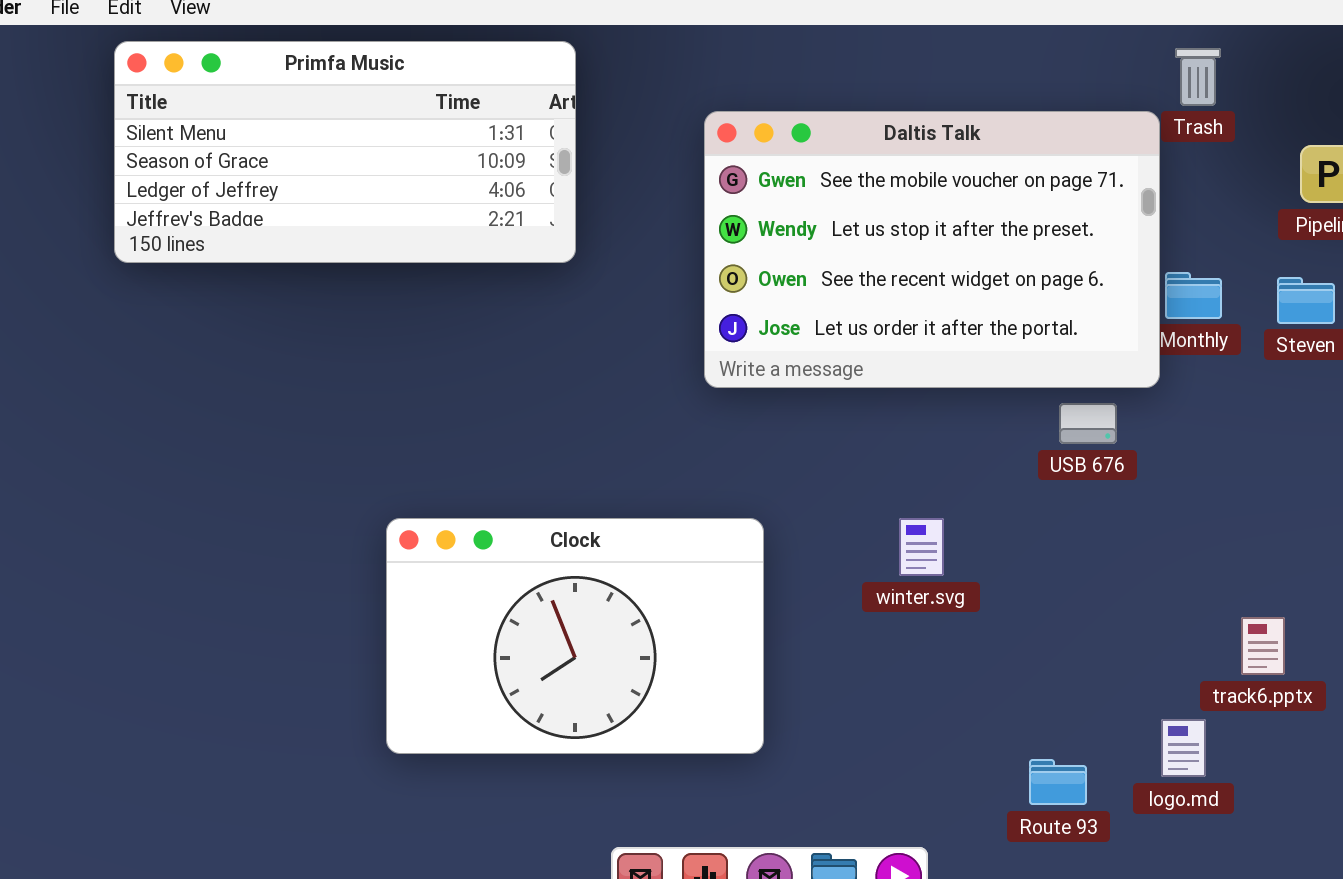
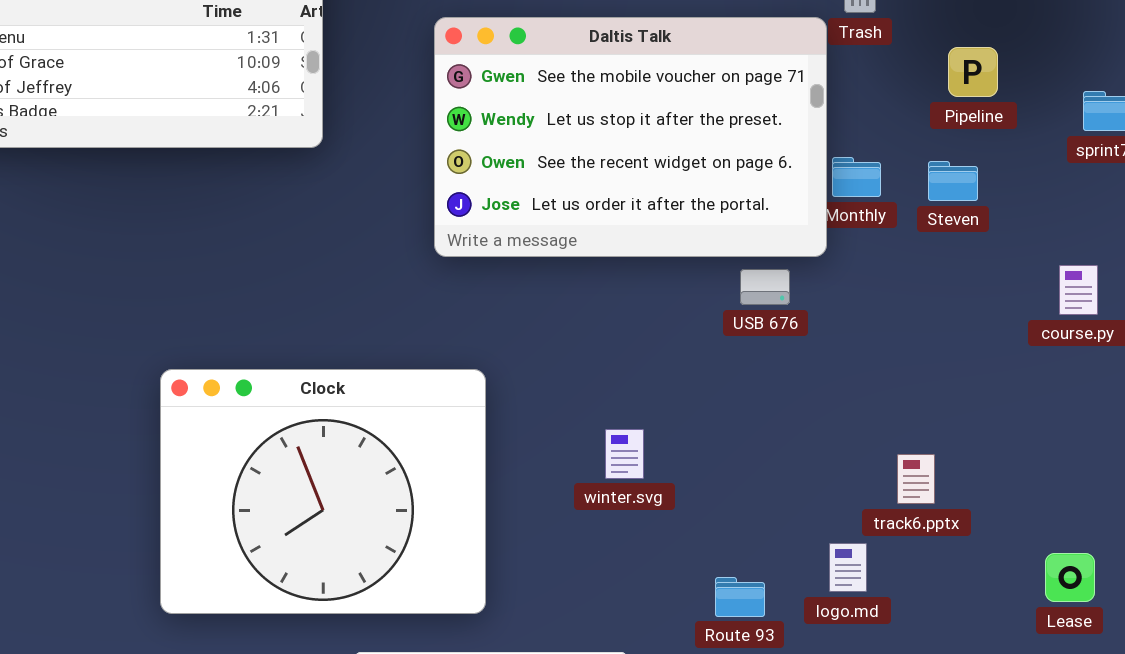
Clock: [386,518,764,754] -> [160,369,486,614], resized
winter.svg: [899,518,944,576] -> [605,429,644,479], moved

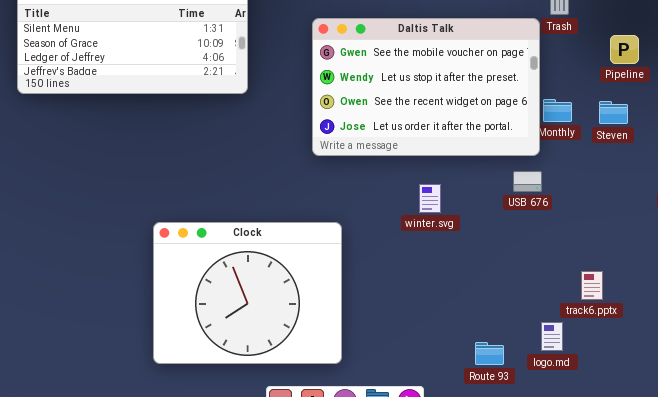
USB 676: [740,269,790,305] -> [513,171,542,192], moved
winter.svg: [605,429,644,479] -> [419,184,441,213], moved

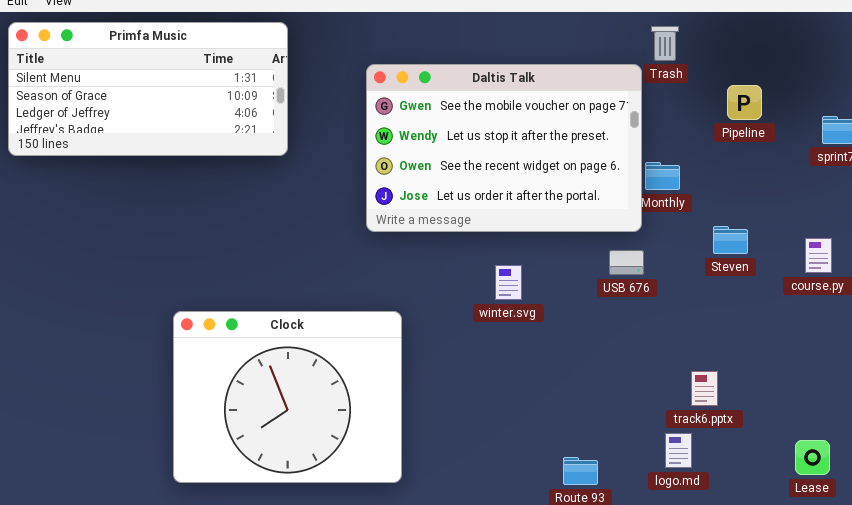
Steven: [599,101,628,124] -> [713,226,748,254], moved
logo.md: [541,322,563,351] -> [665,433,692,468], moved

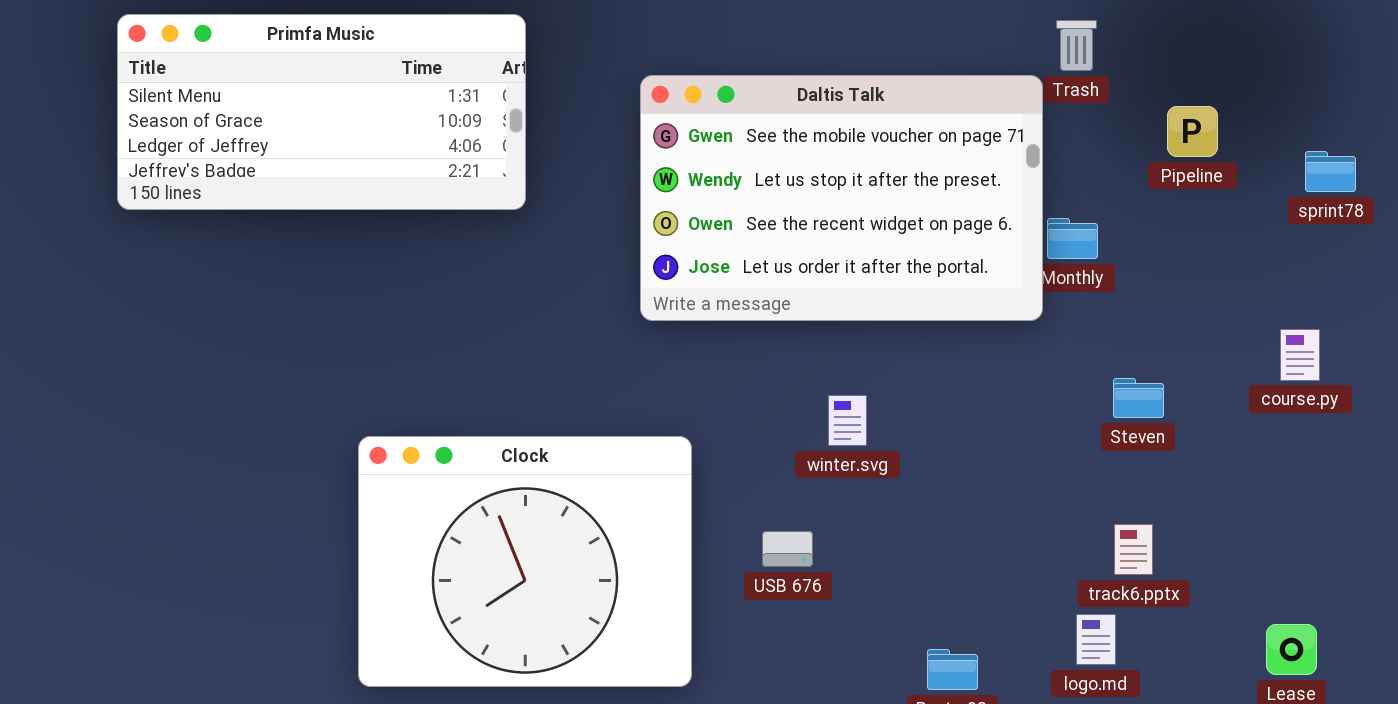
Steven: [713,226,748,254] -> [1113,378,1164,418], moved
USB 676: [609,250,644,275] -> [762,531,813,567], moved
winter.svg: [495,265,522,300] -> [828,395,867,446], moved

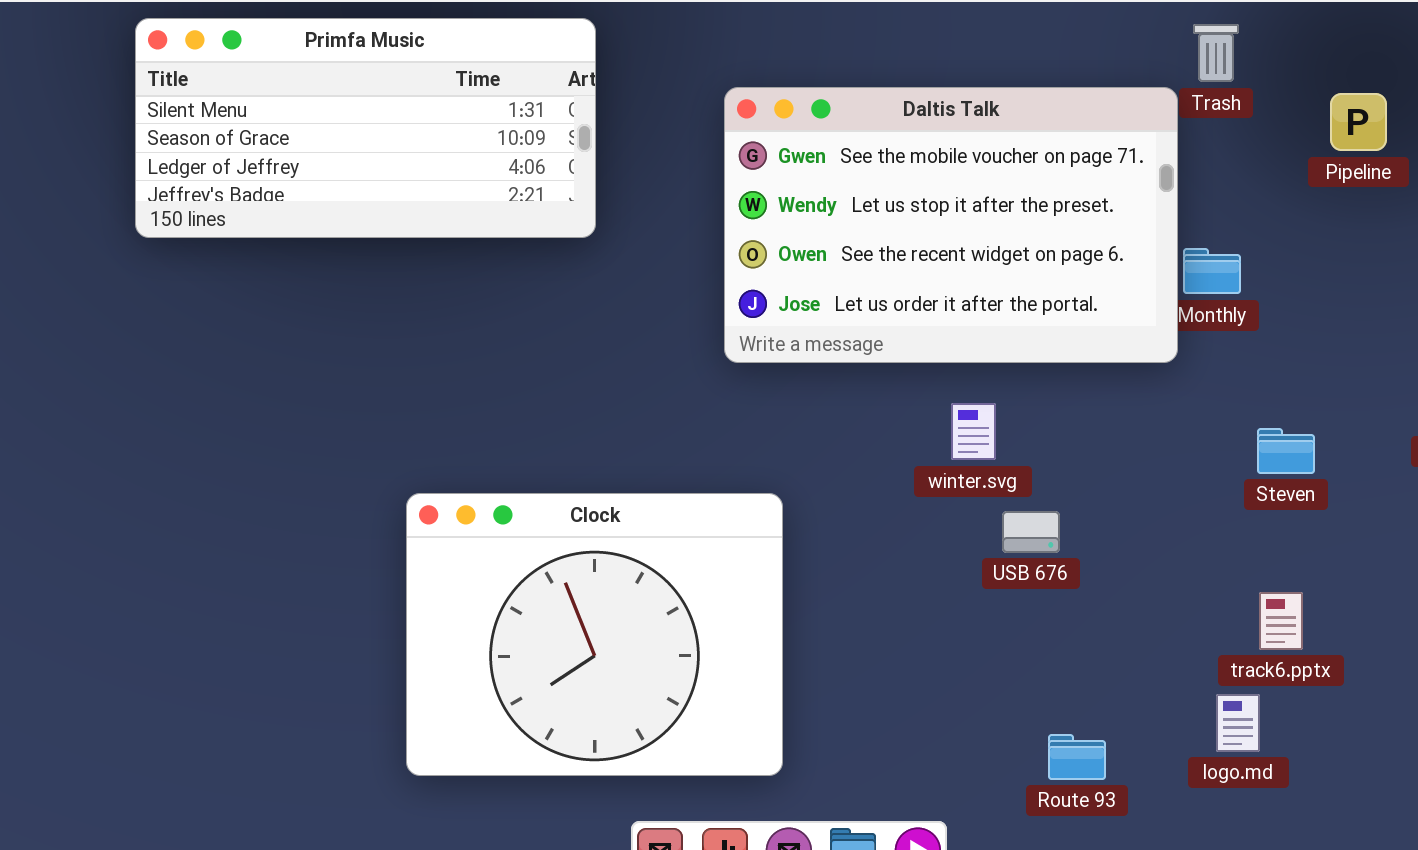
Pipeline: [1167,106,1218,157] -> [1330,93,1387,151], moved
winter.svg: [828,395,867,446] -> [951,403,996,460], moved
USB 676: [762,531,813,567] -> [1002,511,1060,553], moved

